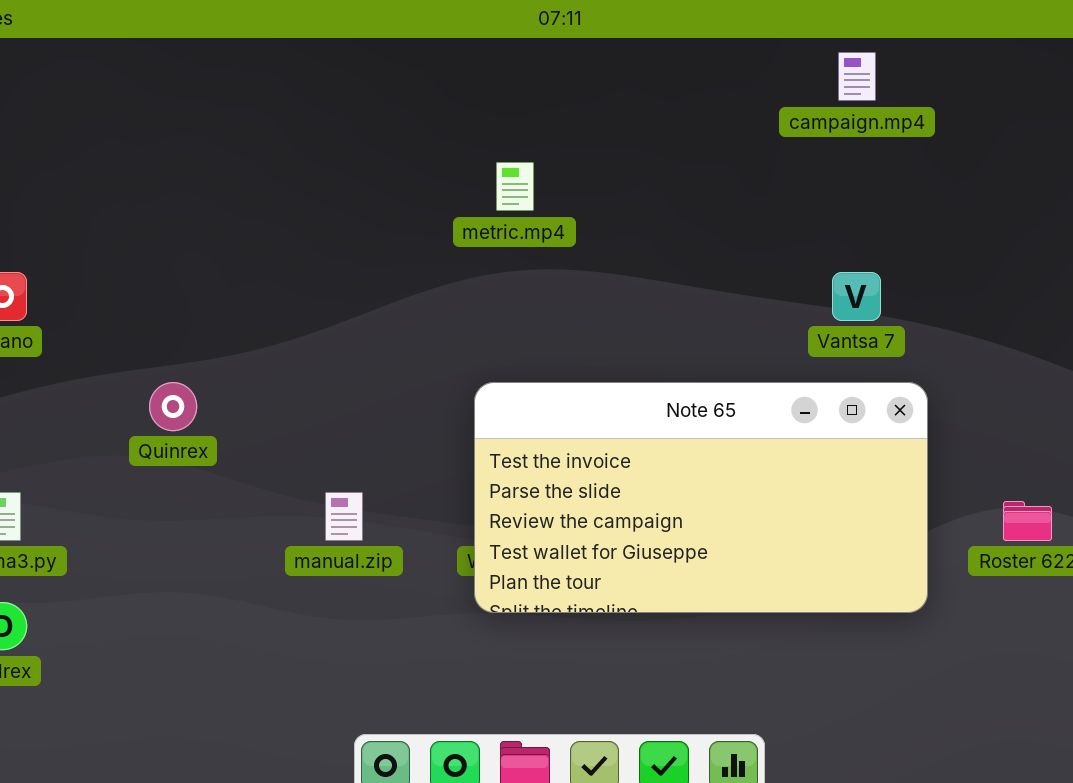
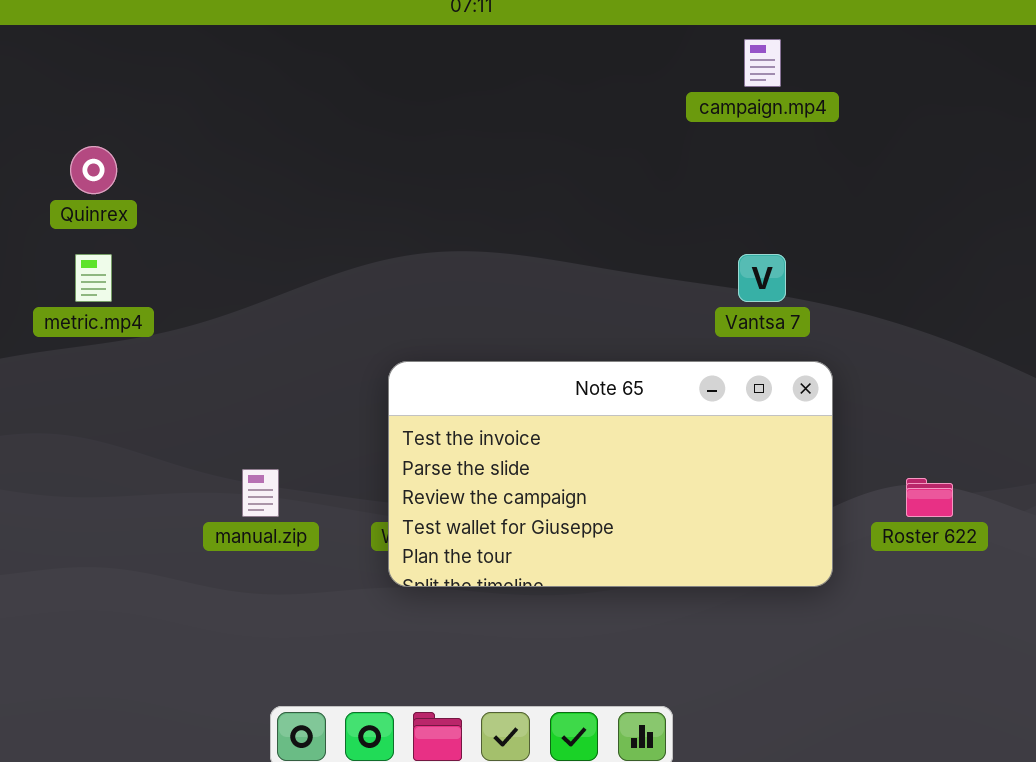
metric.mp4: [496,162,534,211] -> [75,254,112,302], moved
Quinrex: [149,382,197,431] -> [70,146,117,194], moved

